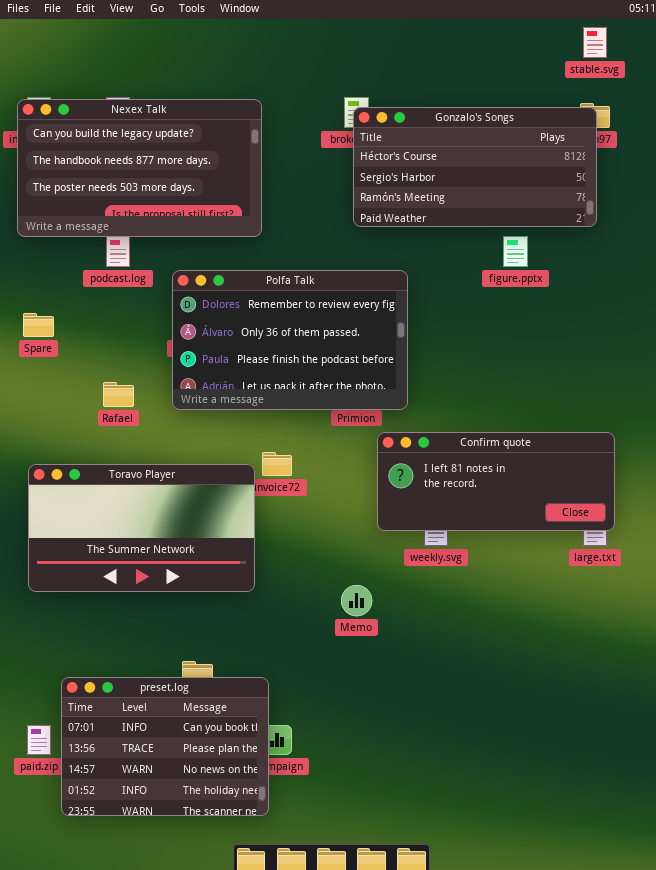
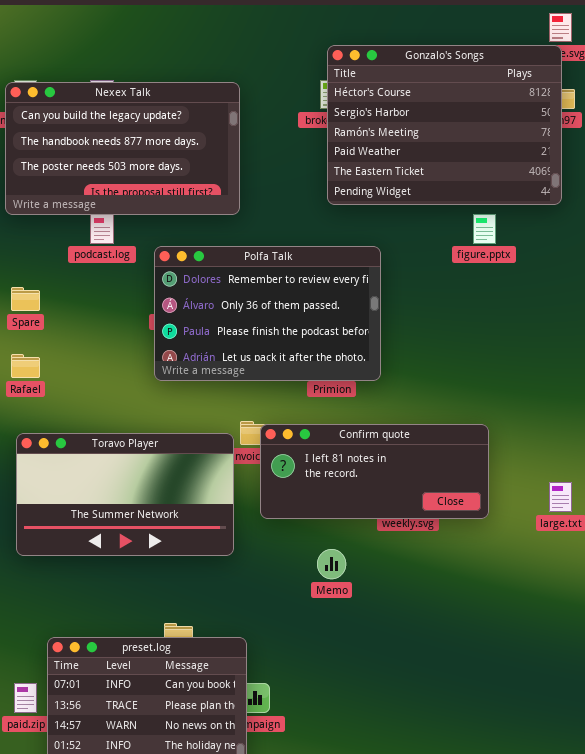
Gonzalo's Songs: [353,107,597,227] -> [327,45,562,205], resized
Rafael: [103,382,134,407] -> [11,354,40,378], moved
Confirm quote: [377,432,615,531] -> [260,424,489,519], moved

